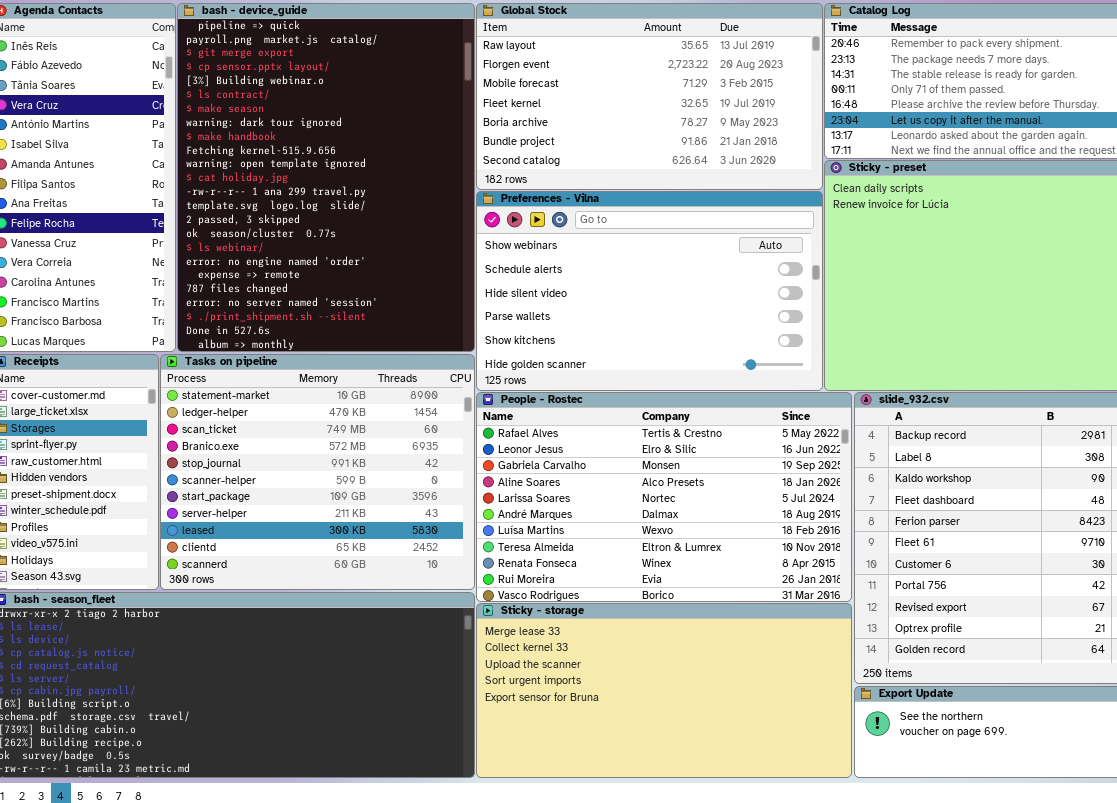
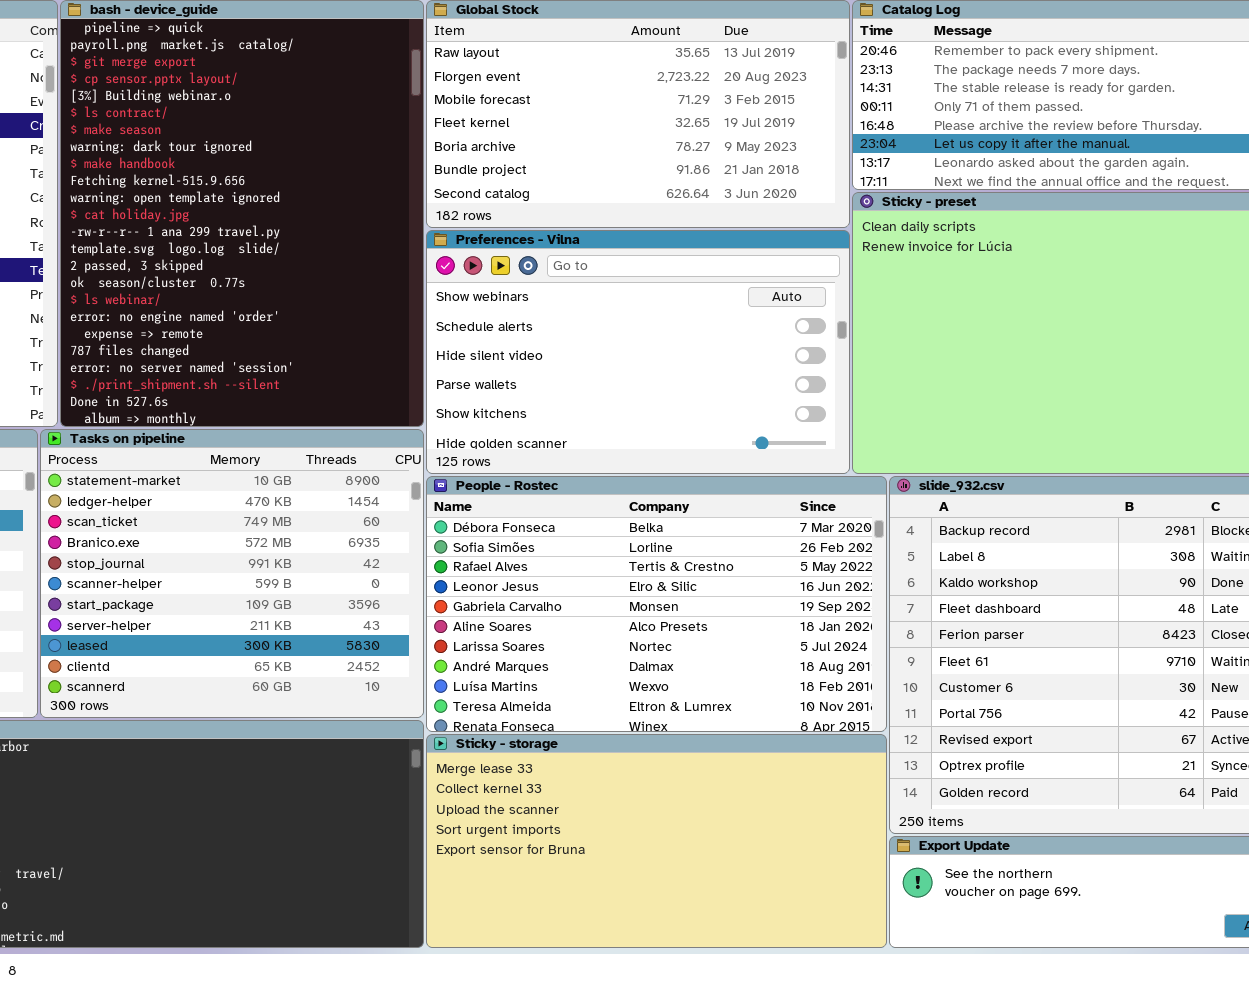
People - Rostec: [476,392,852,602] -> [426,476,887,732], scrolled up 2 rows

